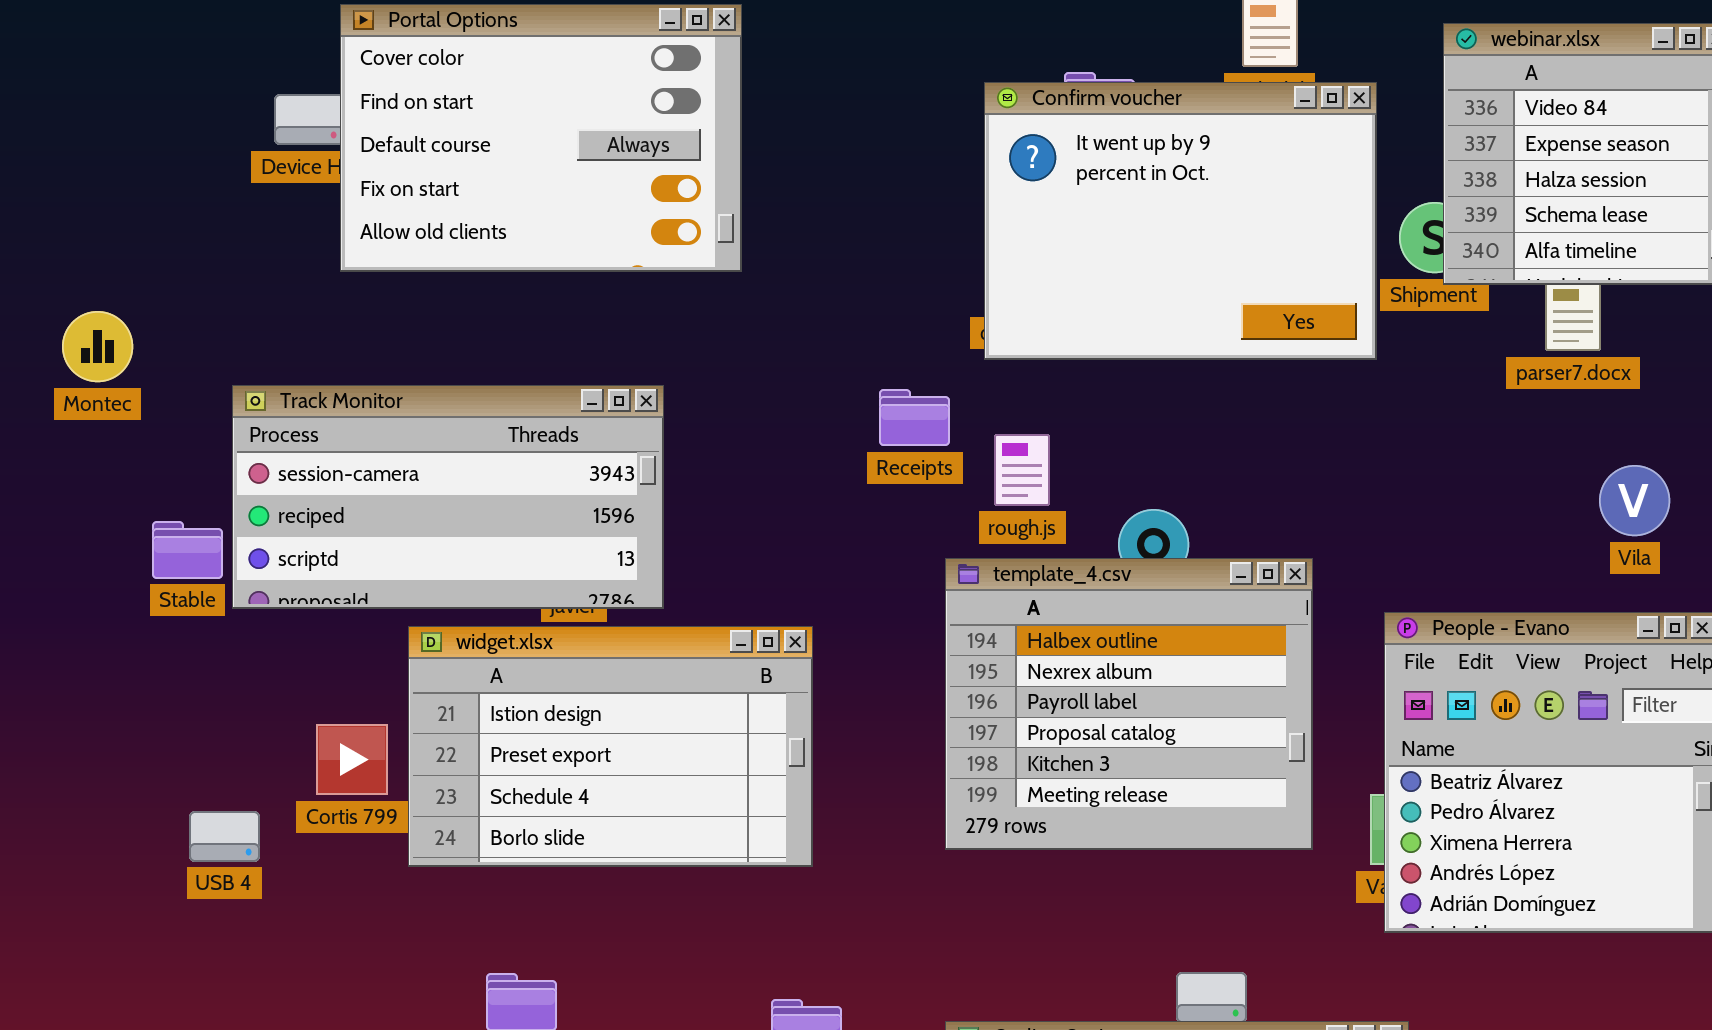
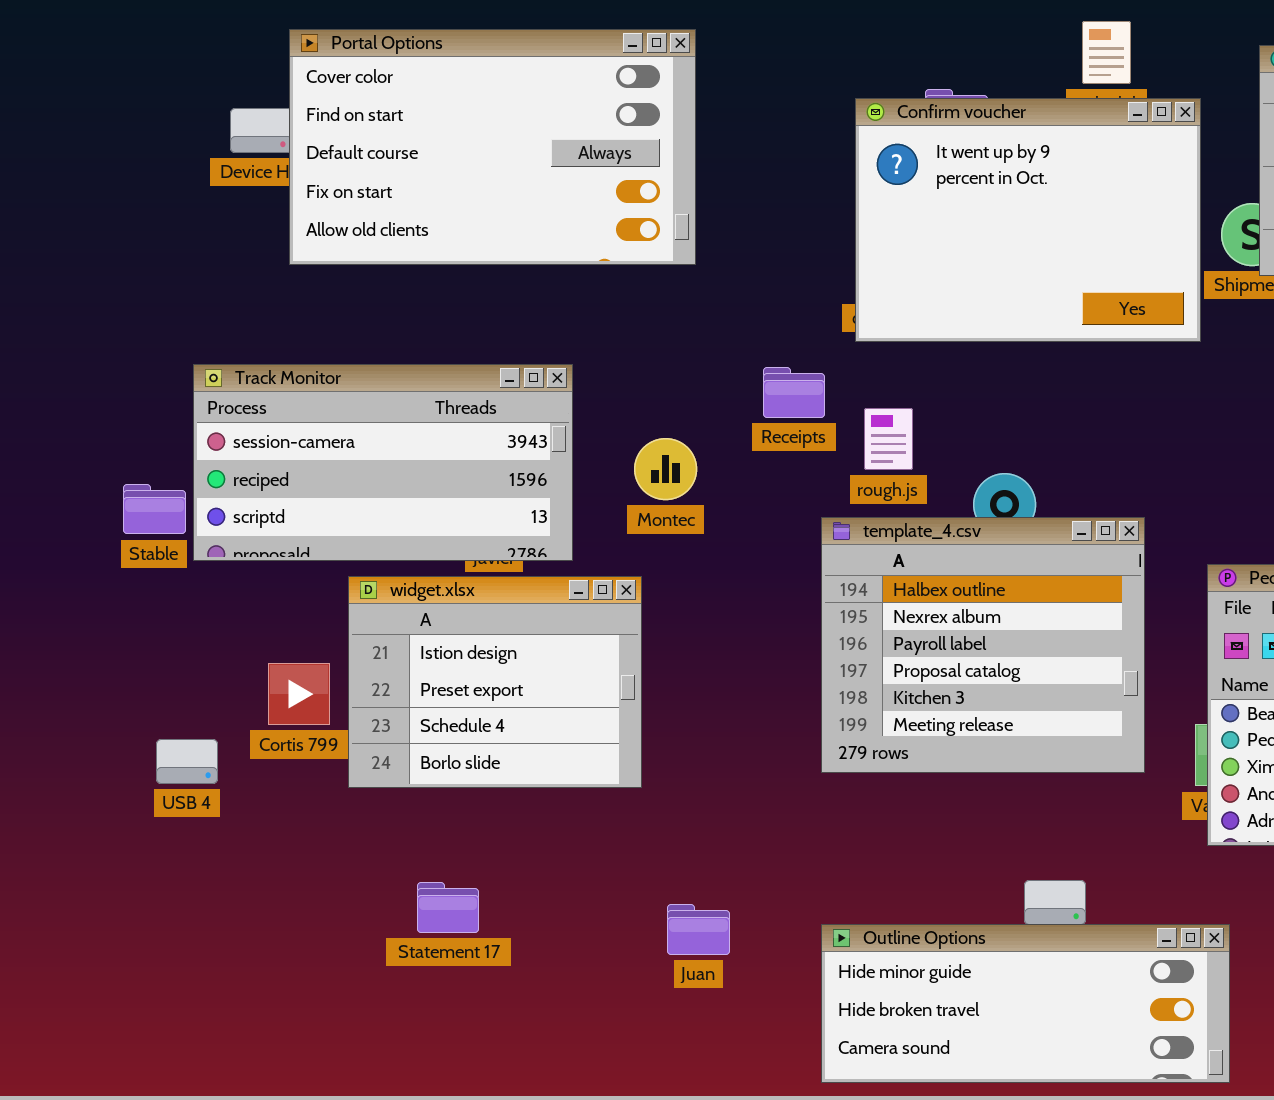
Portal Options: [340,4,742,272] -> [289,29,696,265], resized
Montec: [62,311,133,382] -> [634,438,697,500], moved
widget.xlsx: [408,626,813,867] -> [348,576,642,788], resized

